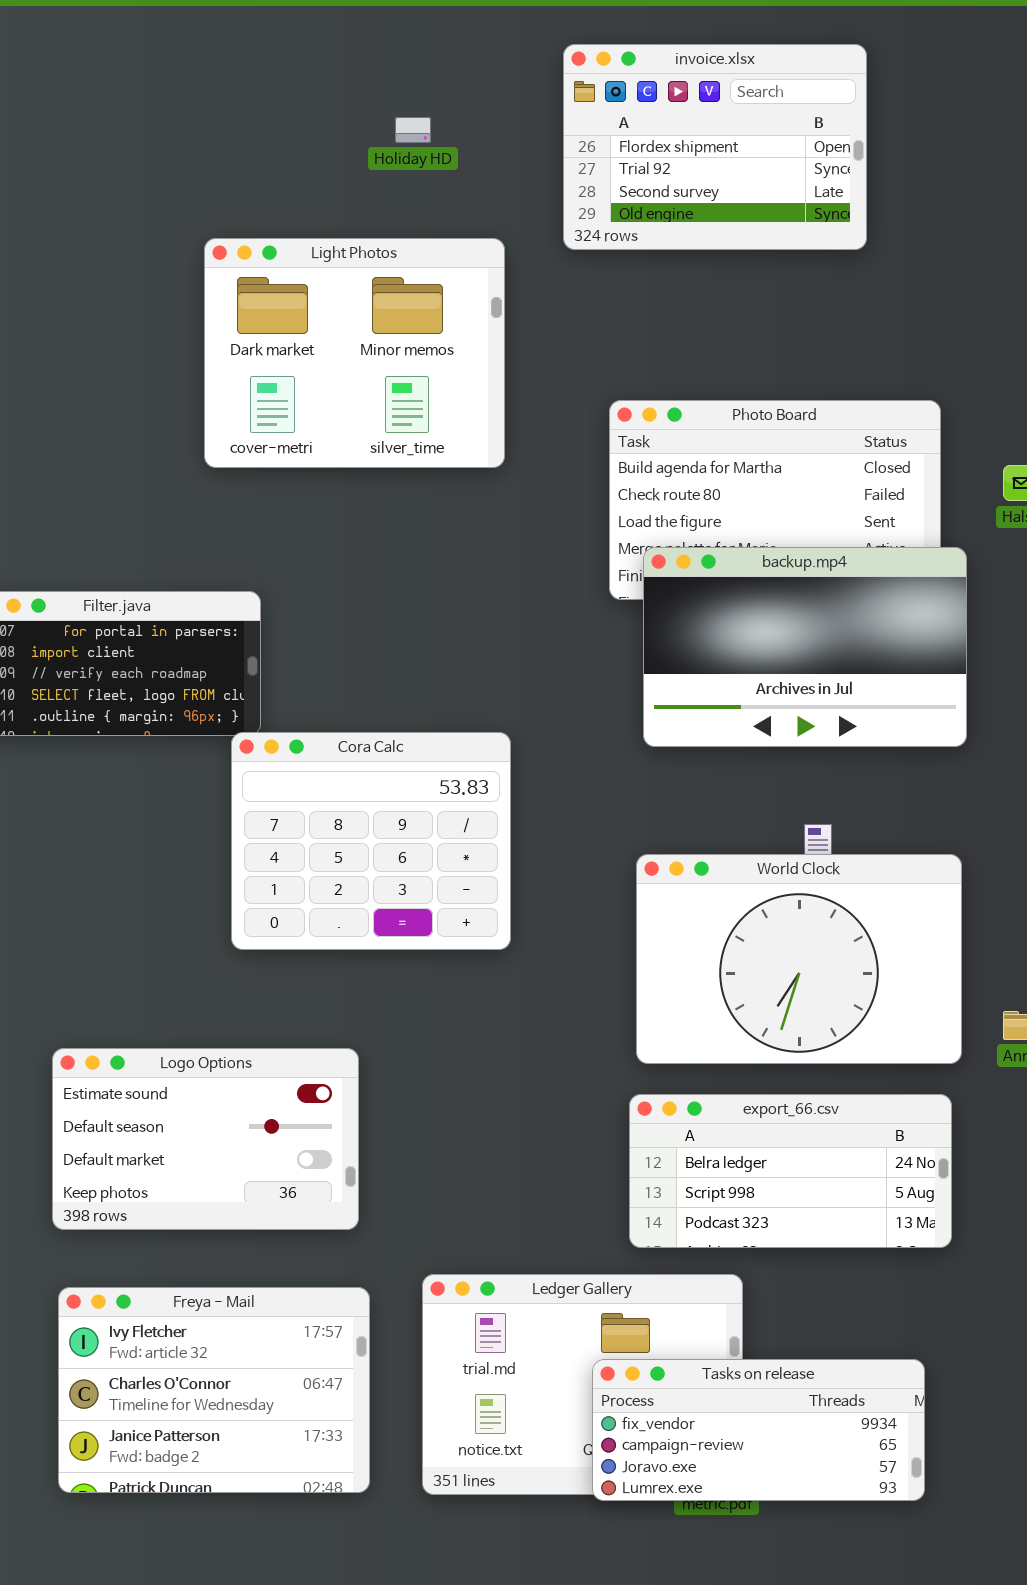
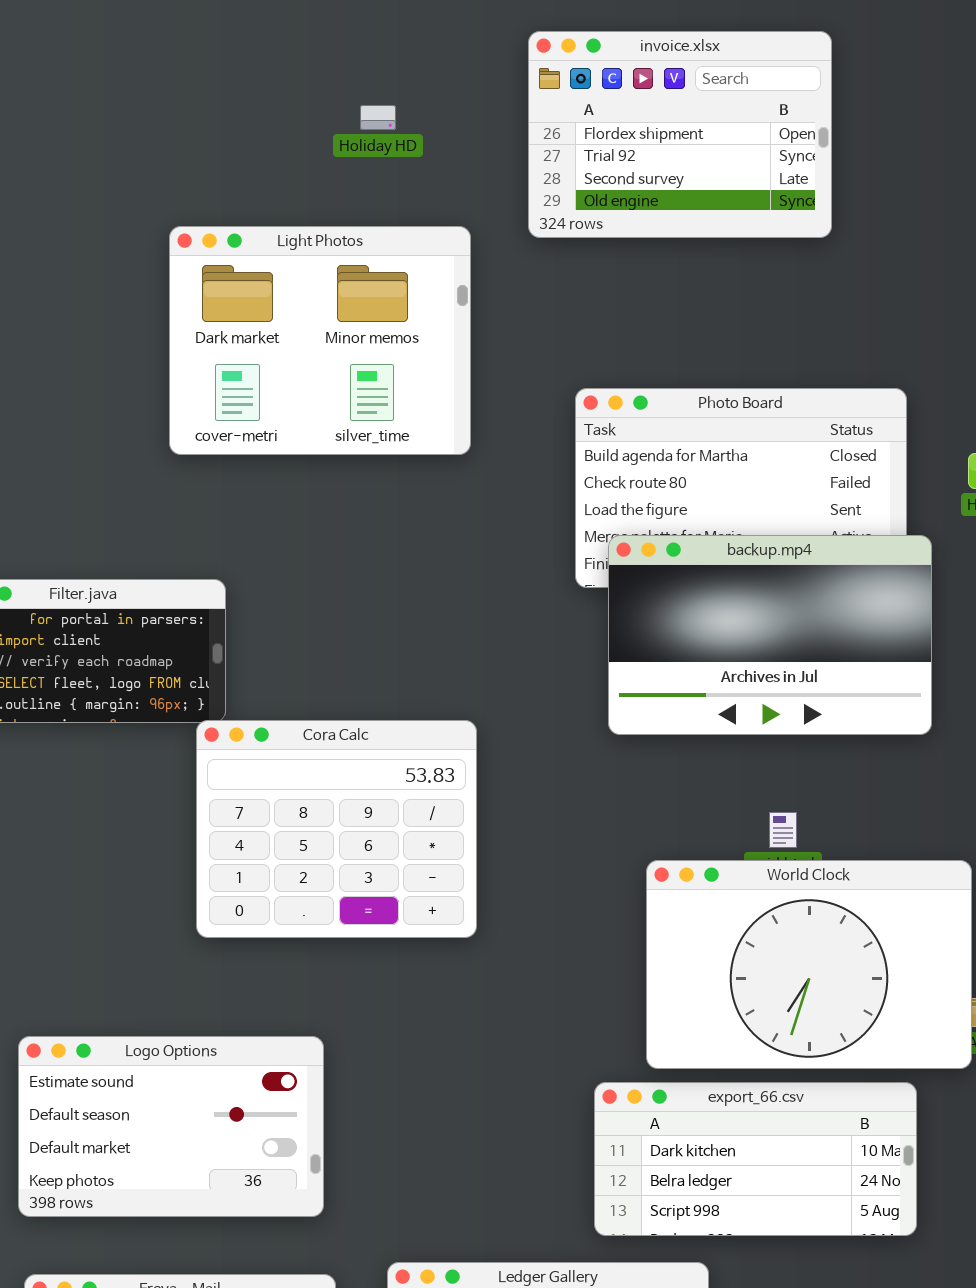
World Clock: [636,854,962,1064] -> [646,860,972,1069], moved
export_66.csv: [629,1094,952,1248] -> [594,1082,917,1236], scrolled up 1 row

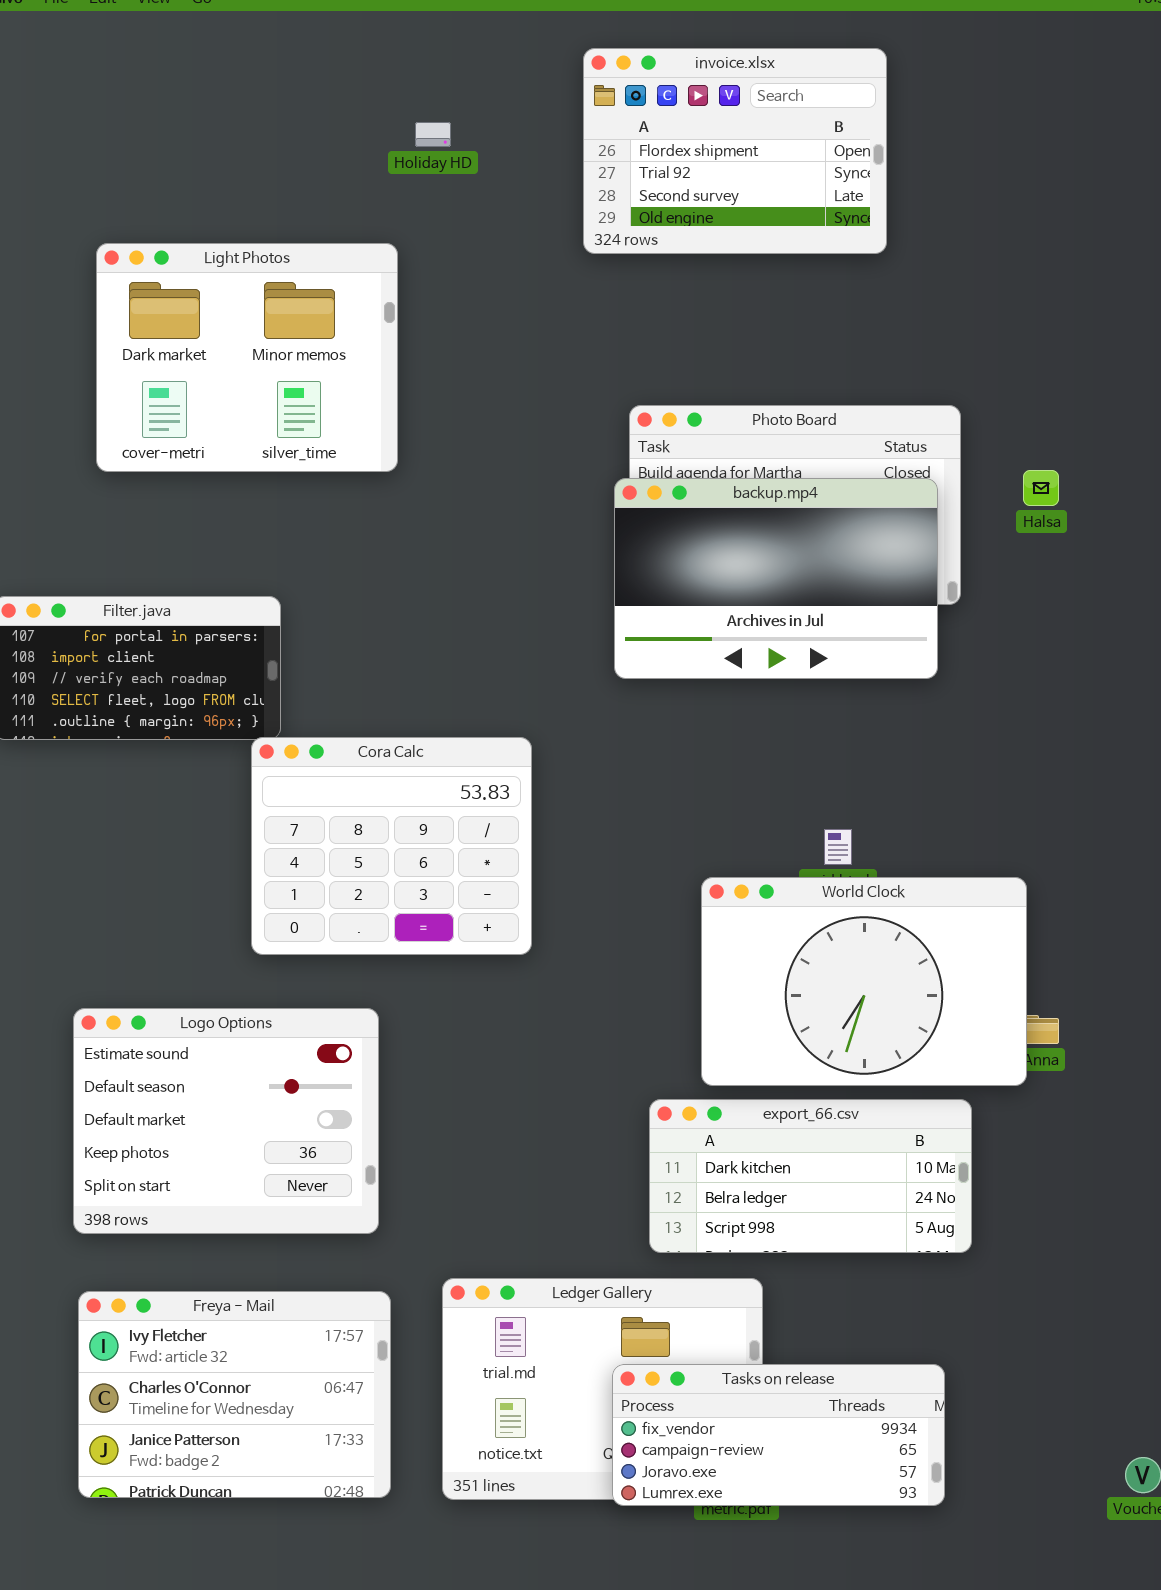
Light Photos: [169,226,471,455] -> [96,243,398,472], moved
backup.mp4: [608,535,932,735] -> [614,478,938,679], moved
Logo Options: [18,1036,324,1217] -> [73,1008,379,1234], resized

